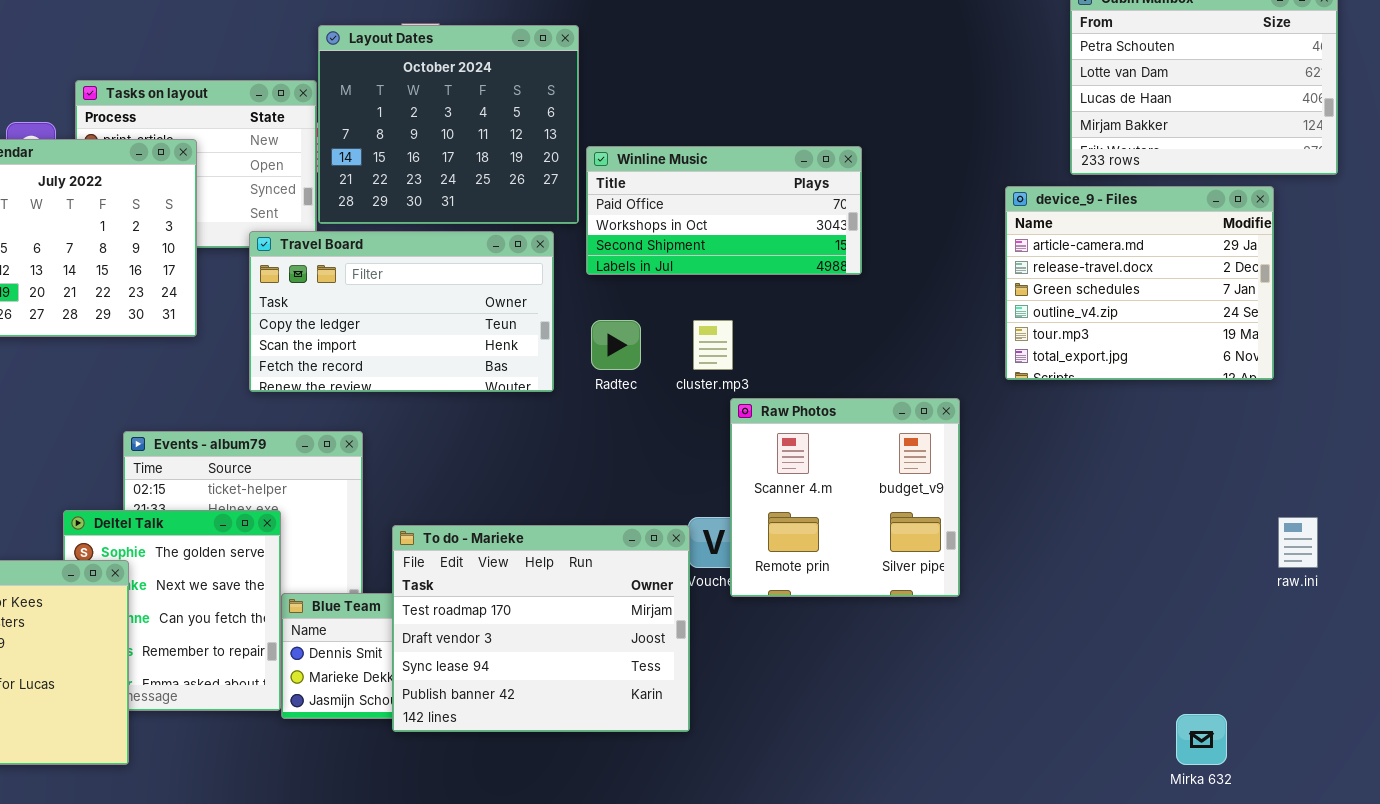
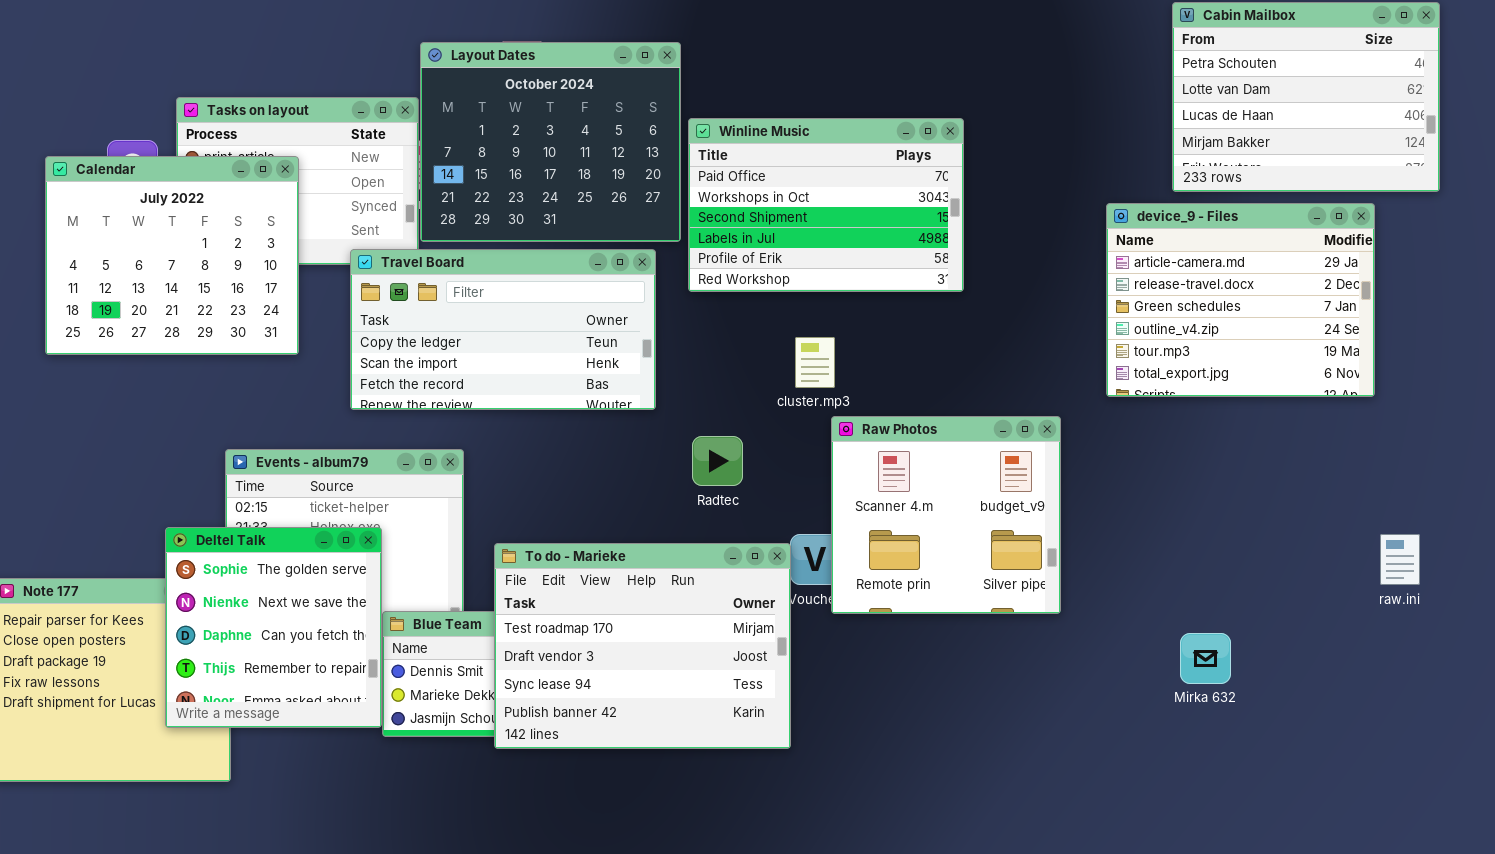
Winline Music: [586,146,862,275] -> [688,118,964,292], resized
Radtec: [591,320,641,370] -> [692,436,743,486], moved
Deltel Talk: [63,510,281,711] -> [165,527,382,728], raised
Mirka 632: [1176,714,1227,765] -> [1180,633,1231,684], moved

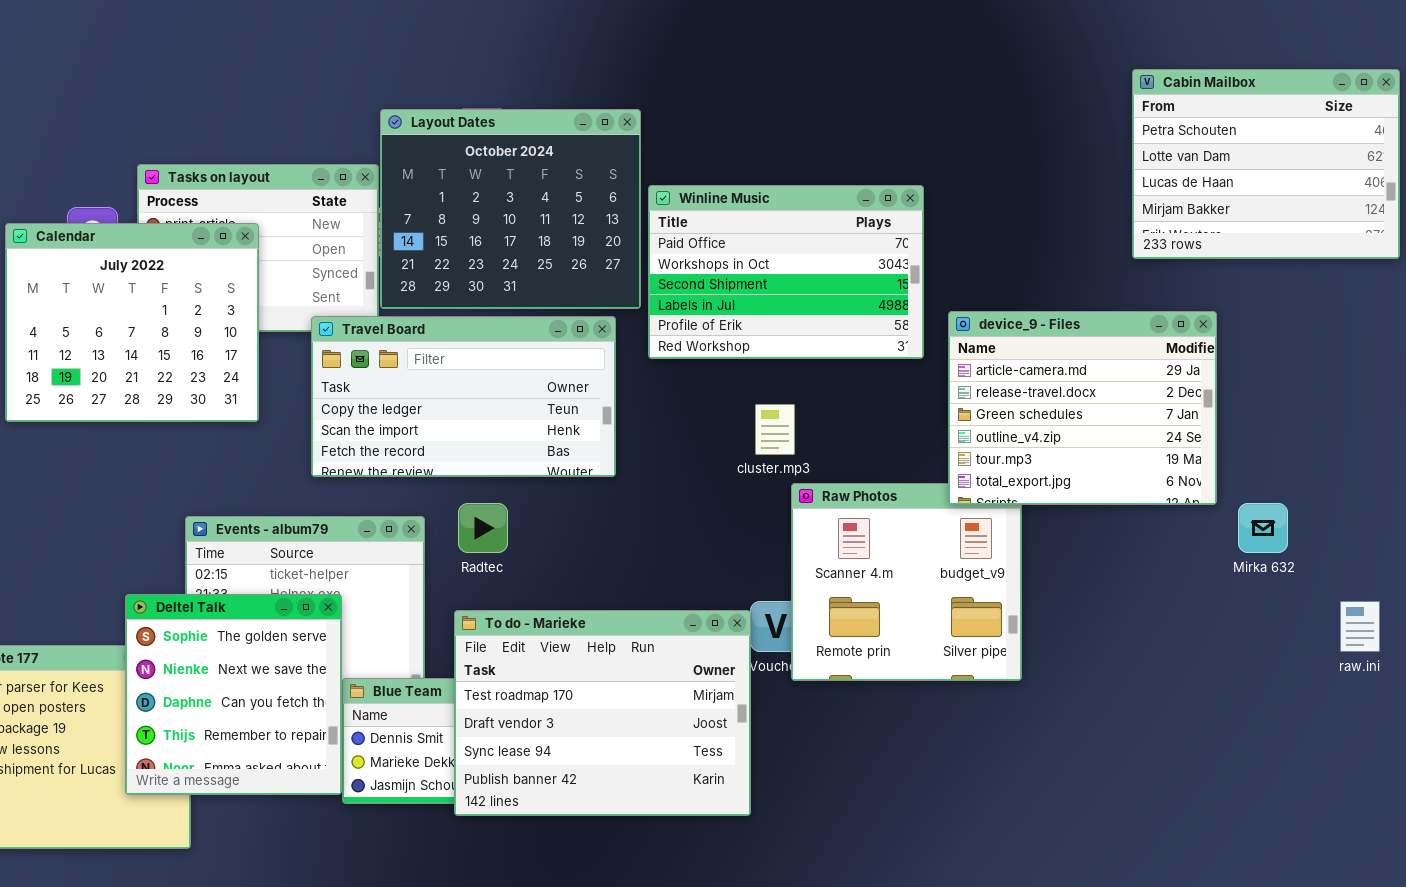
device_9 - Files: [1106,203,1375,397] -> [948,311,1217,505], moved
Radtec: [692,436,743,486] -> [458,503,508,553], moved
Mirka 632: [1180,633,1231,684] -> [1238,503,1288,553], moved

